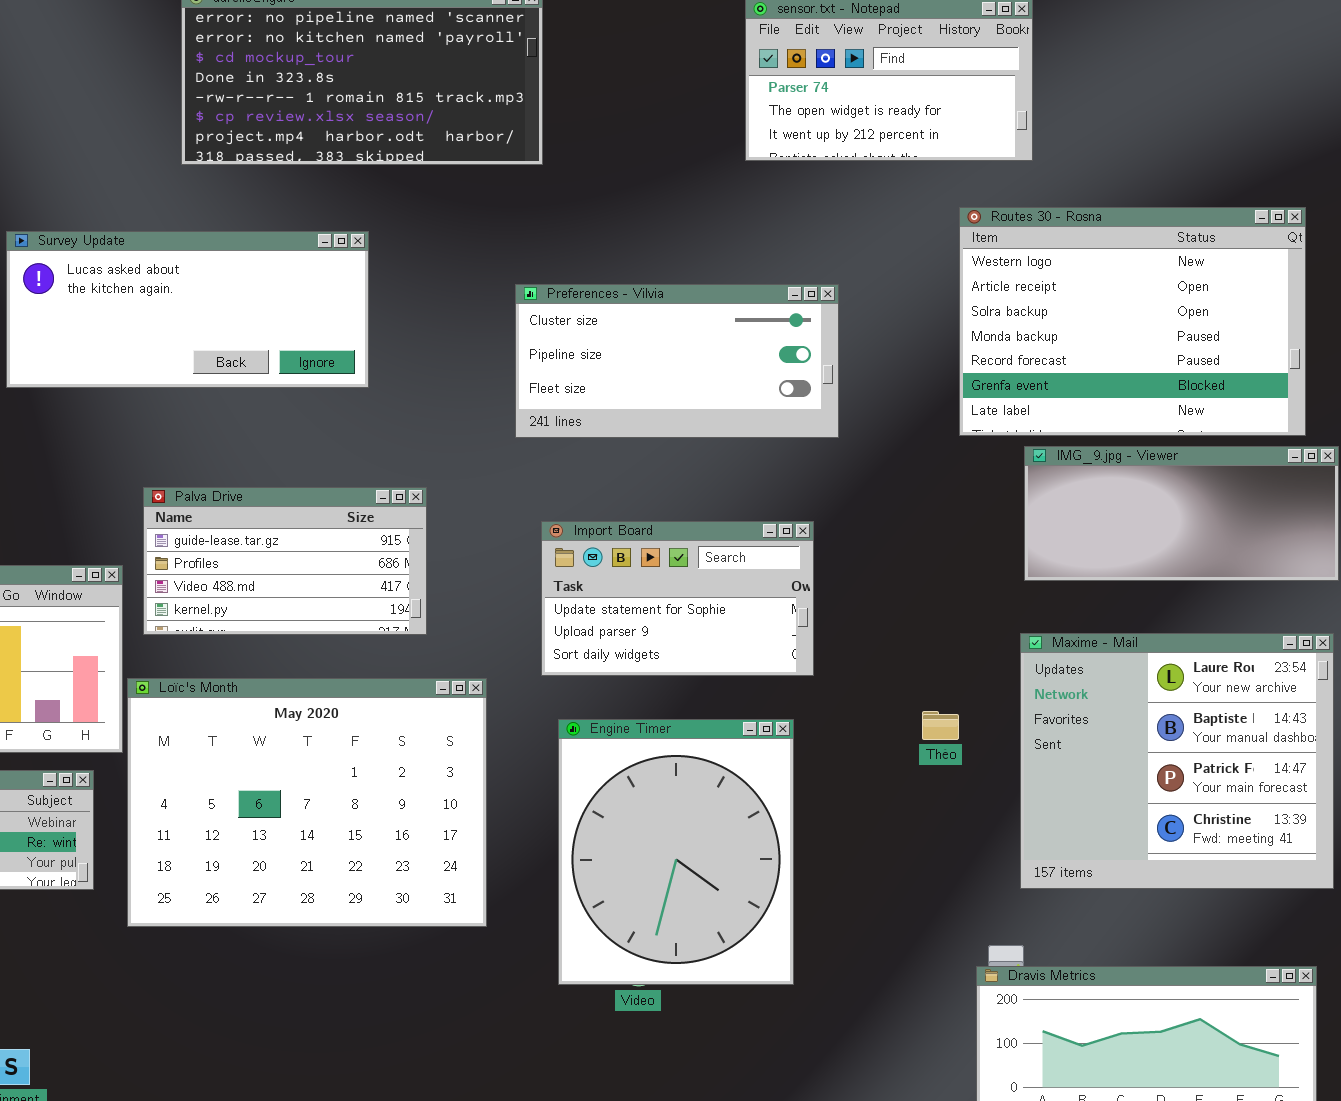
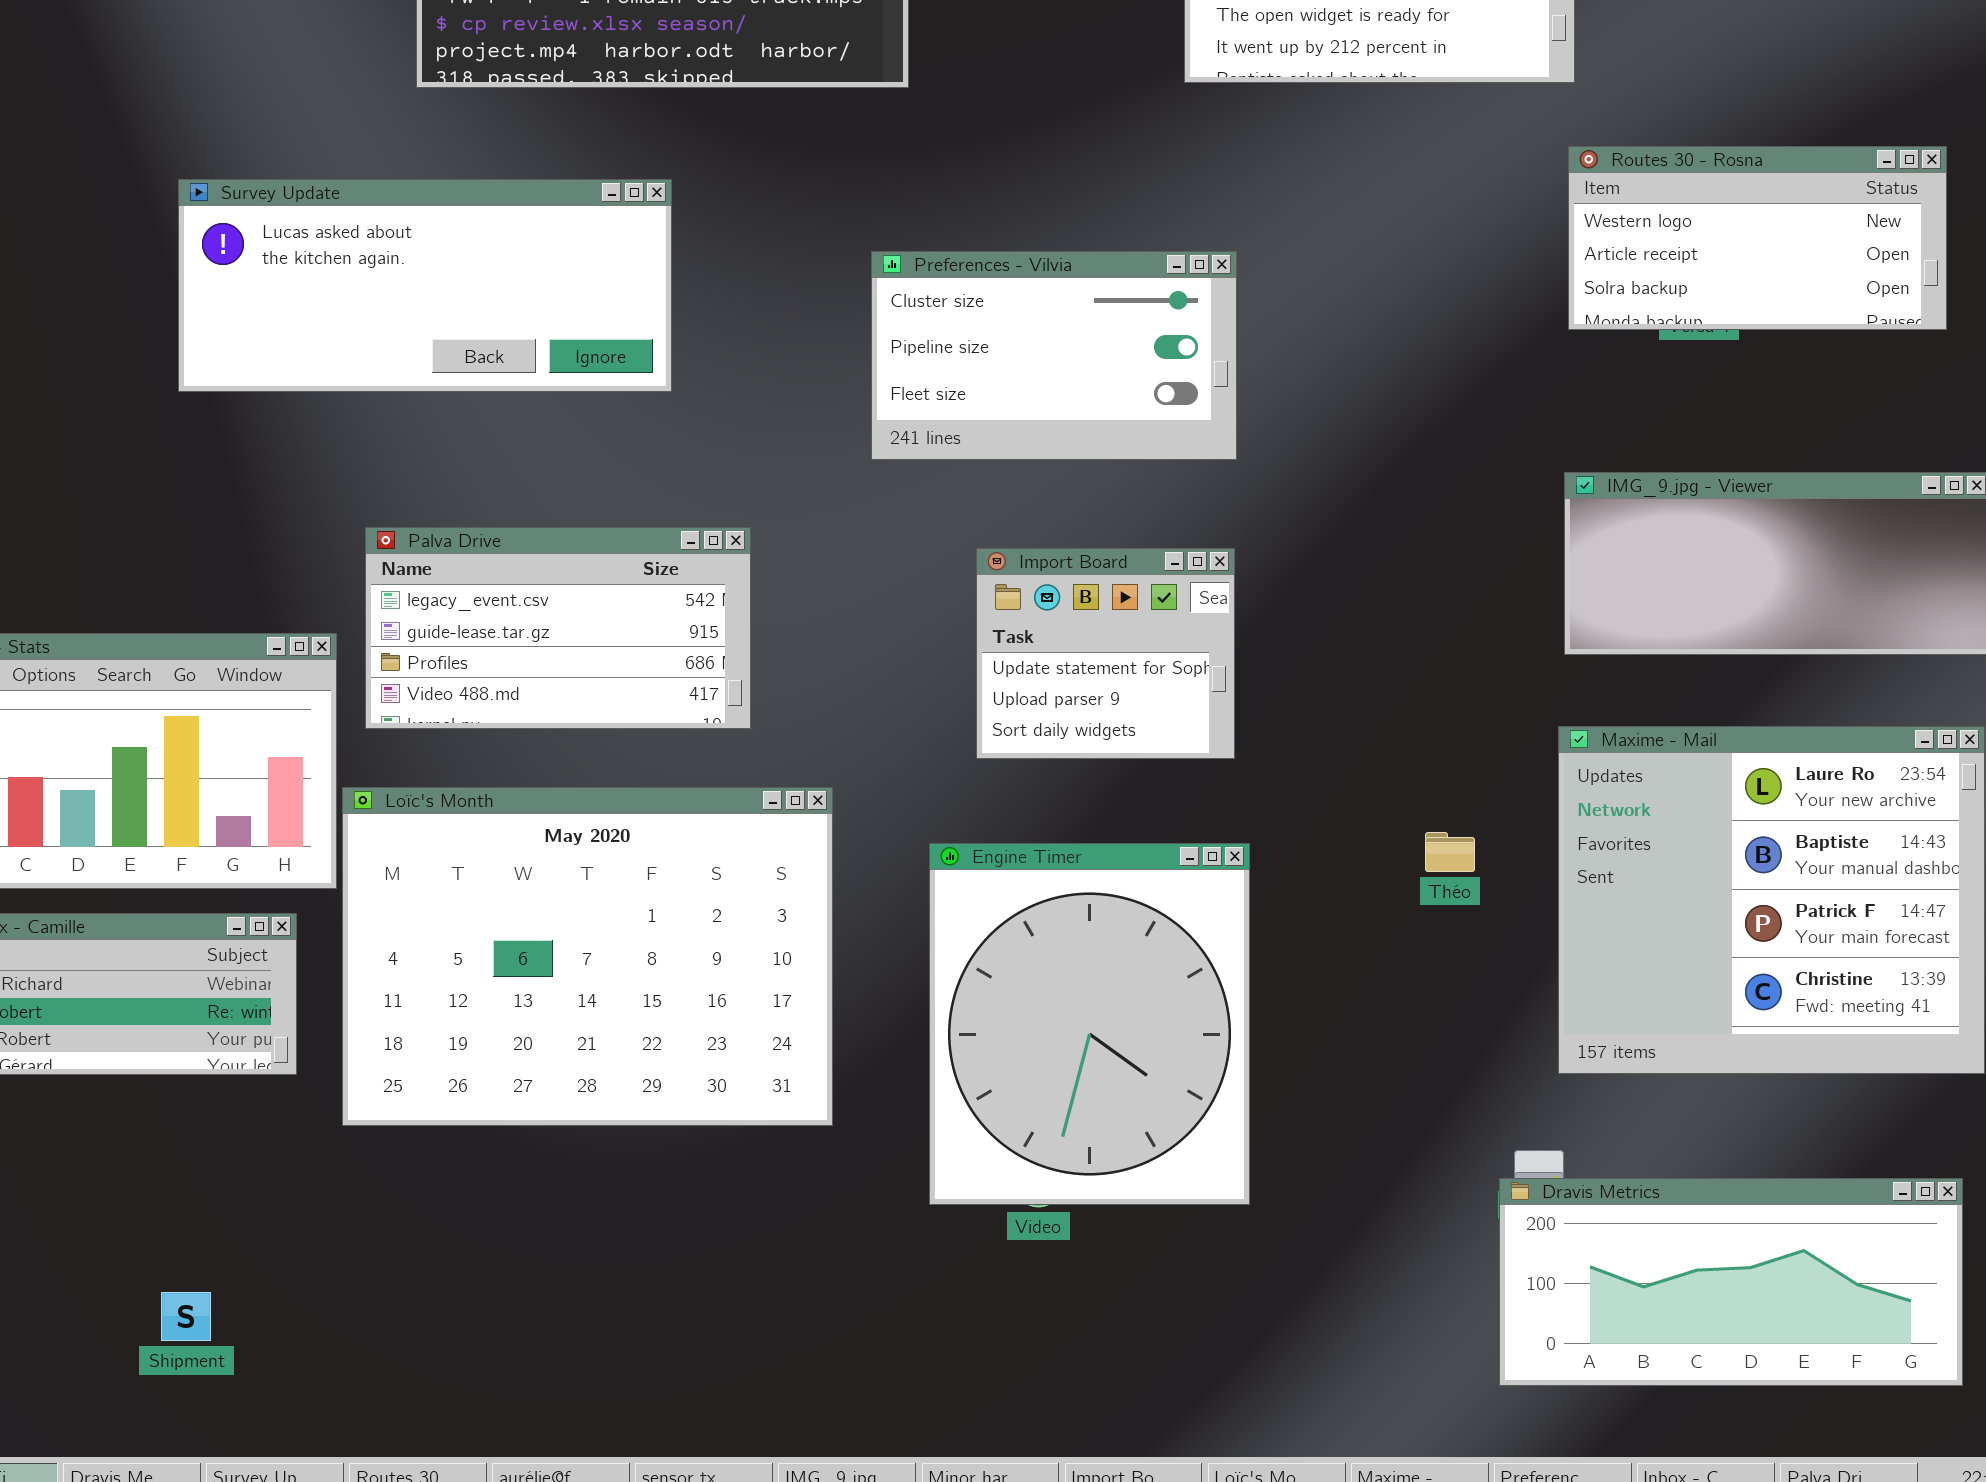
Routes 30 - Rosna: [959,207,1306,436] -> [1568,146,1947,330], resized
Preferences - Vilvia: [515,284,839,438] -> [871,251,1237,460], resized
Palva Drive: [143,487,427,635] -> [365,527,751,729], scrolled up 1 row
Import Board: [541,521,814,676] -> [976,548,1235,759], moved, resized

